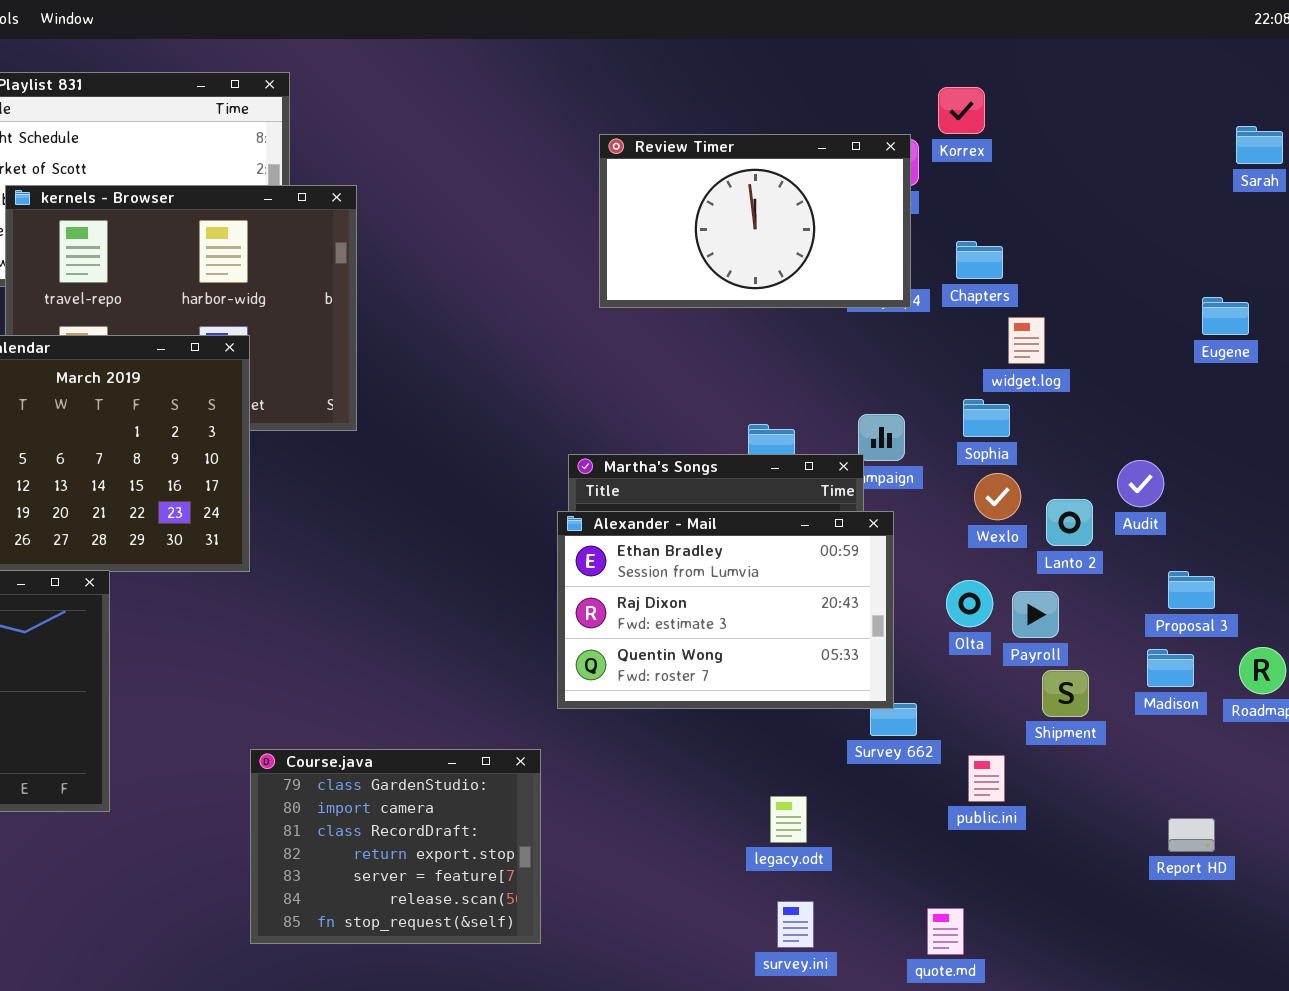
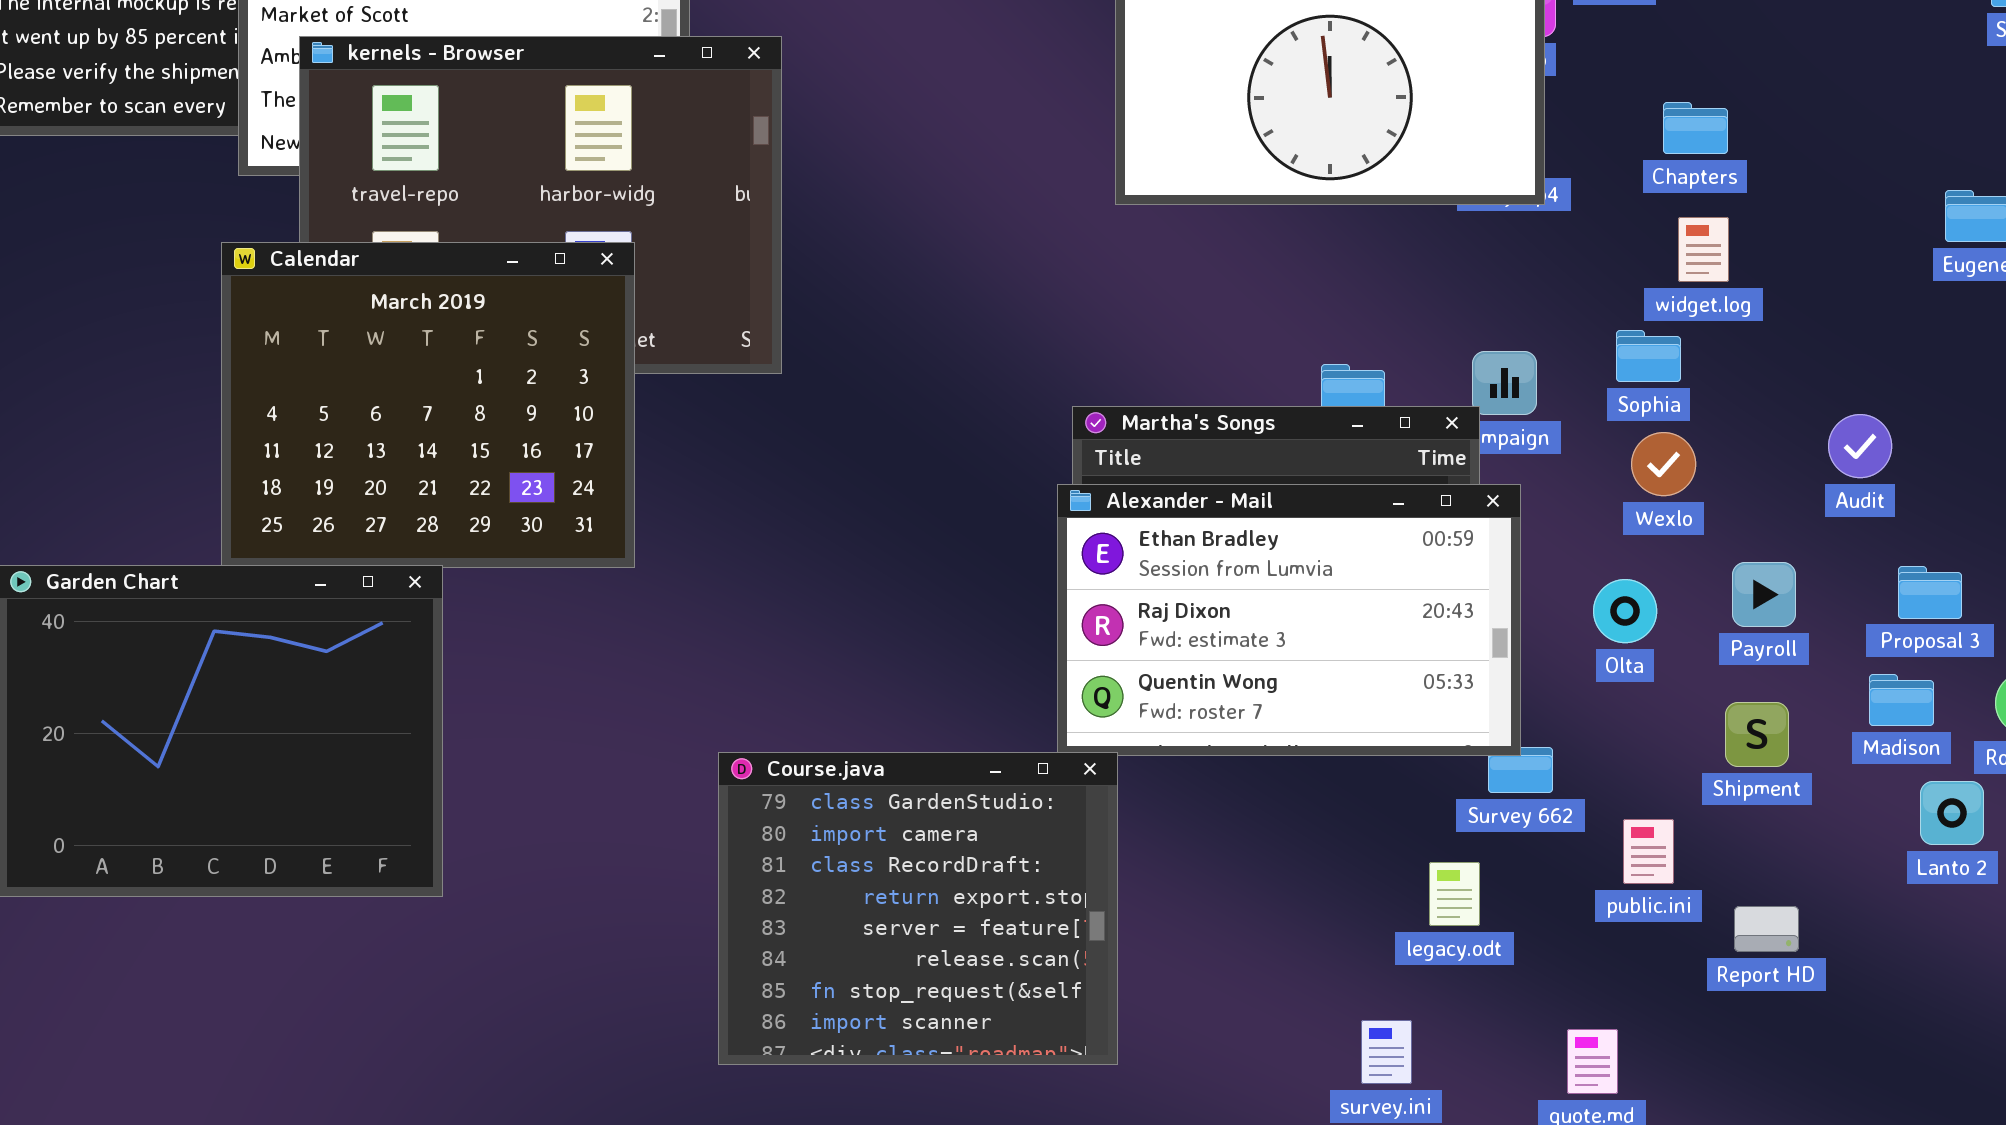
Chapters: [956,241,1003,279] -> [1663,102,1728,154], moved
Lanto 2: [1046,499,1093,546] -> [1920,781,1984,845], moved
Payroll: [1012,591,1059,638] -> [1732,562,1796,627], moved
Course.java: [250,749,541,944] -> [718,752,1118,1065], moved, resized
legacy.odt: [770,796,807,843] -> [1429,862,1480,926], moved
Report HD: [1168,818,1215,852] -> [1734,906,1799,952], moved

